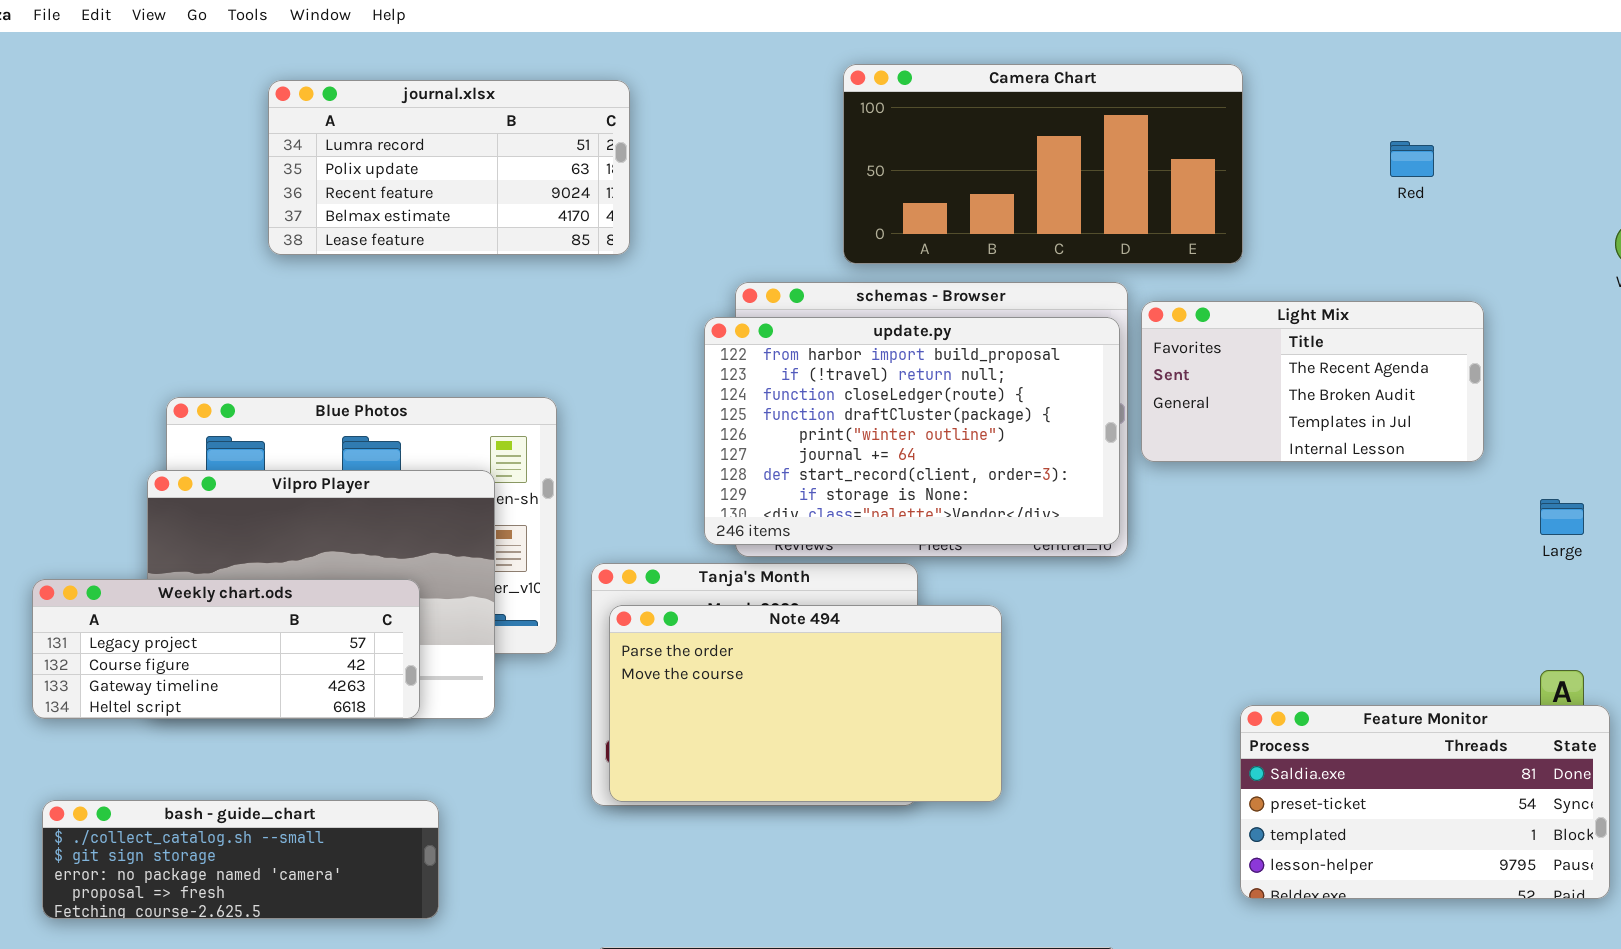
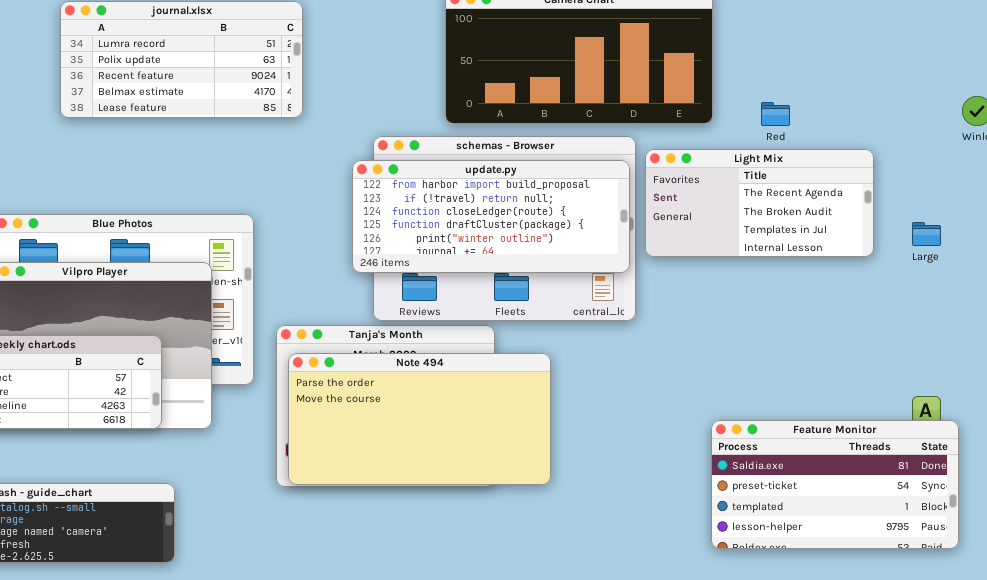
Red: [1390,141,1434,177] -> [761,102,790,126], moved
update.py: [704,317,1120,545] -> [352,160,630,273], resized
Large: [1540,499,1584,535] -> [912,222,941,246], moved

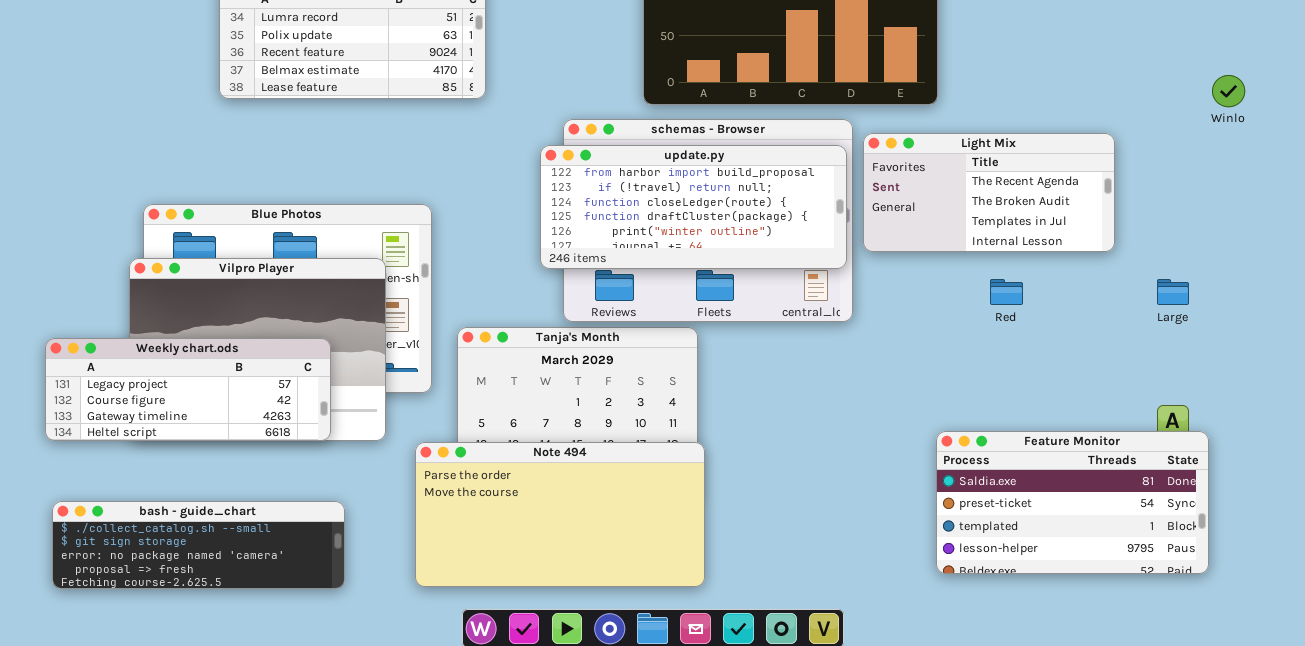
Red: [761,102,790,126] -> [990,279,1023,305], moved
Large: [912,222,941,246] -> [1157,279,1189,305], moved
Note 494: [288,353,551,485] -> [415,442,705,587], moved

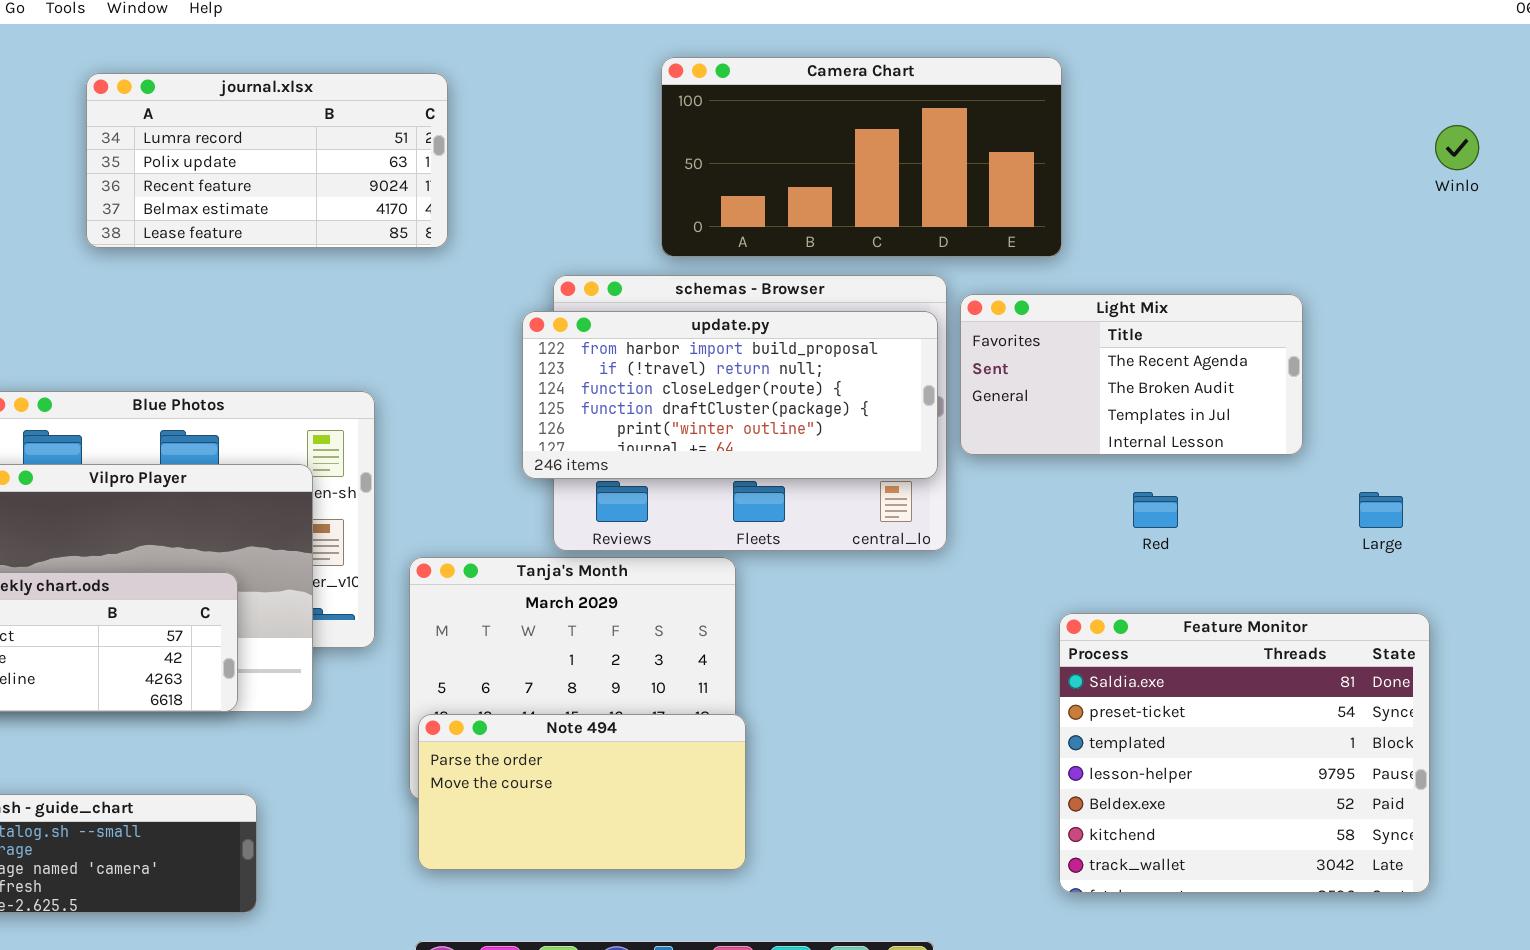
Winlo: [1212,75,1245,107] -> [1435,125,1479,170], moved
Feature Monitor: [936,431,1209,574] -> [1059,613,1430,893], resized
Note 494: [415,442,705,587] -> [418,714,746,870], resized

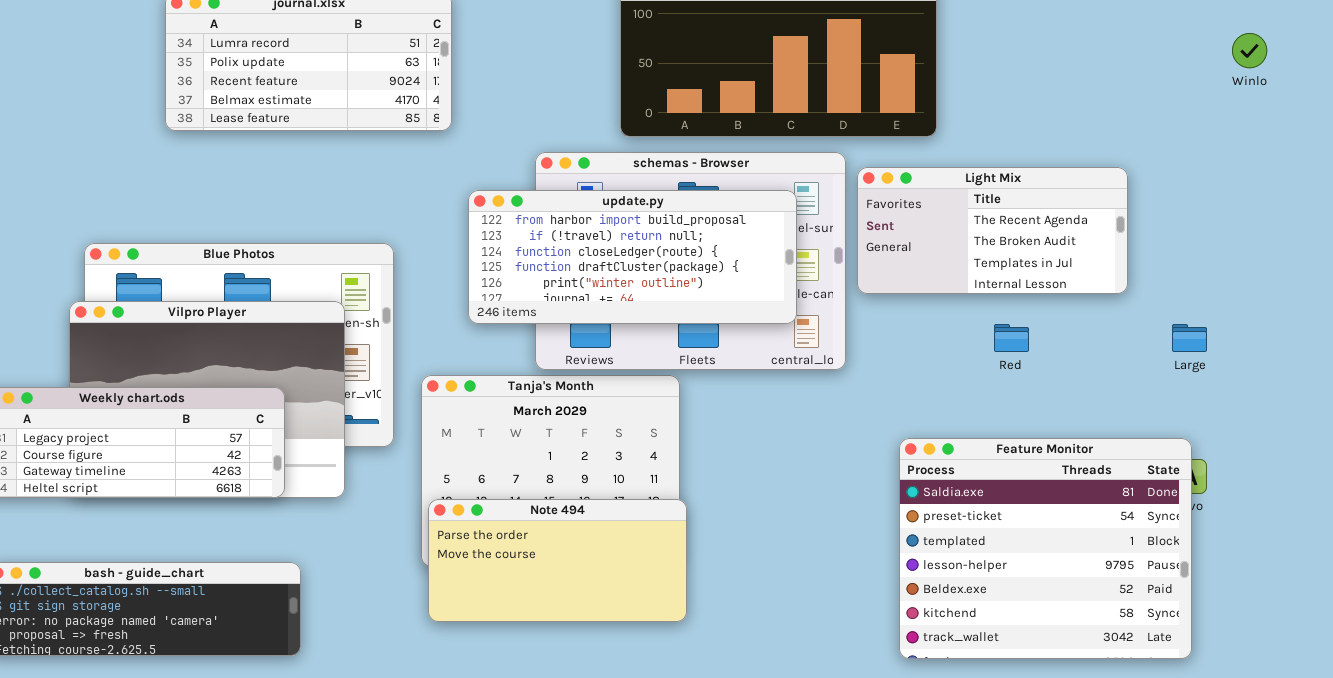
update.py: [522,311,938,479] -> [468,190,797,324], moved
Feature Monitor: [1059,613,1430,893] -> [899,438,1192,659], moved

